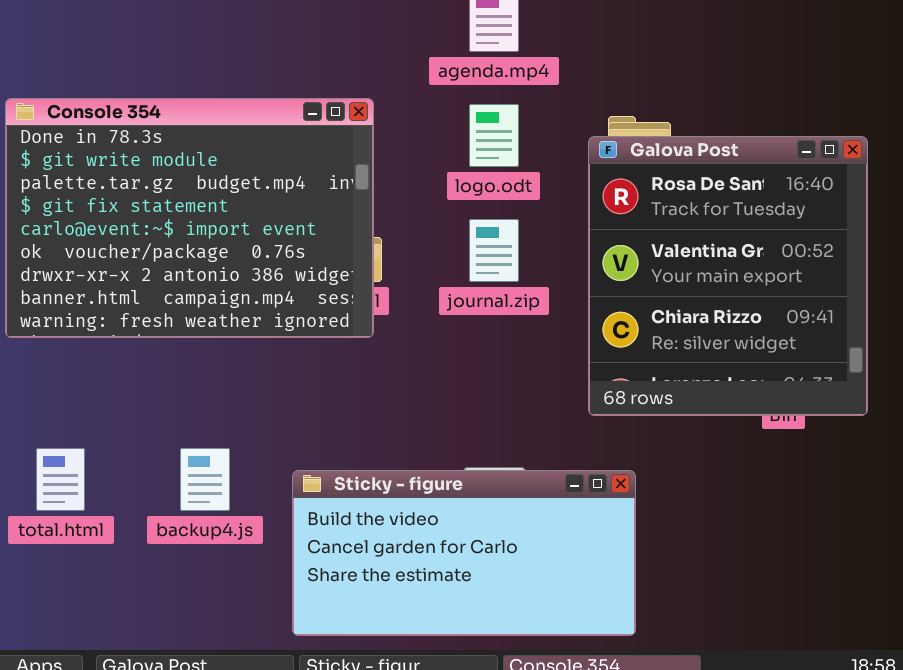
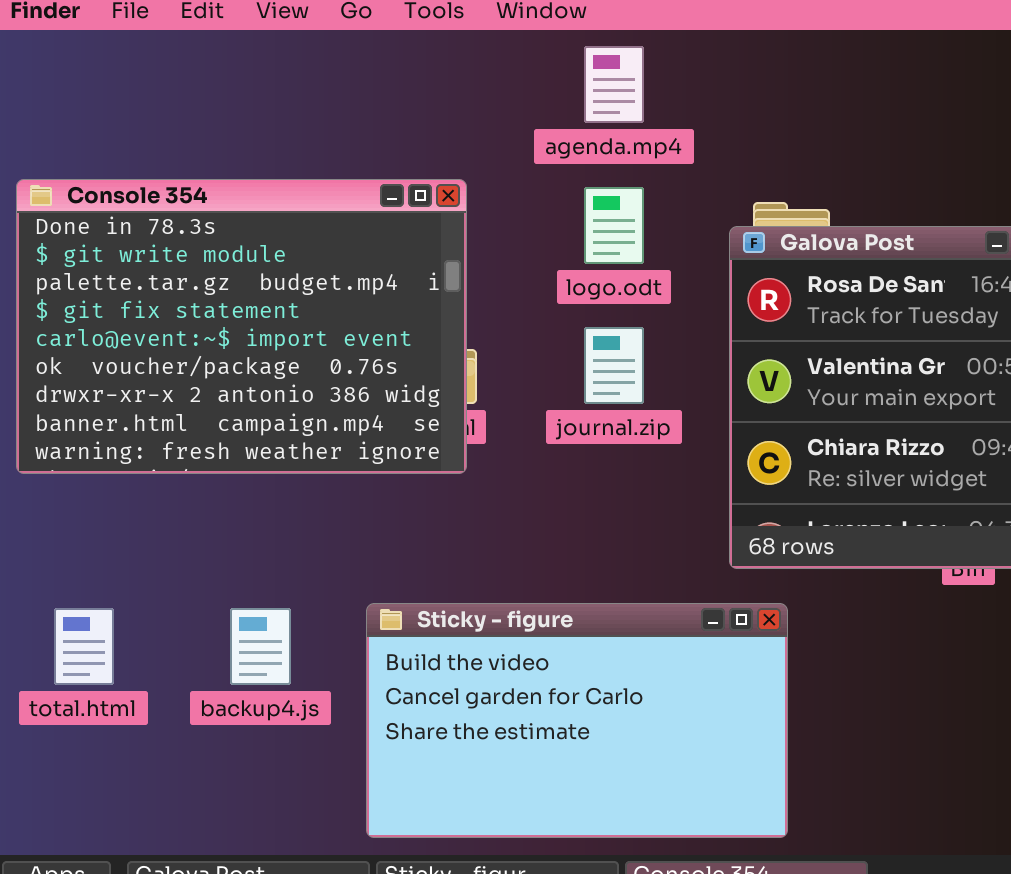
Sticky - figure: [292,470,636,636] -> [366,603,788,838], resized

